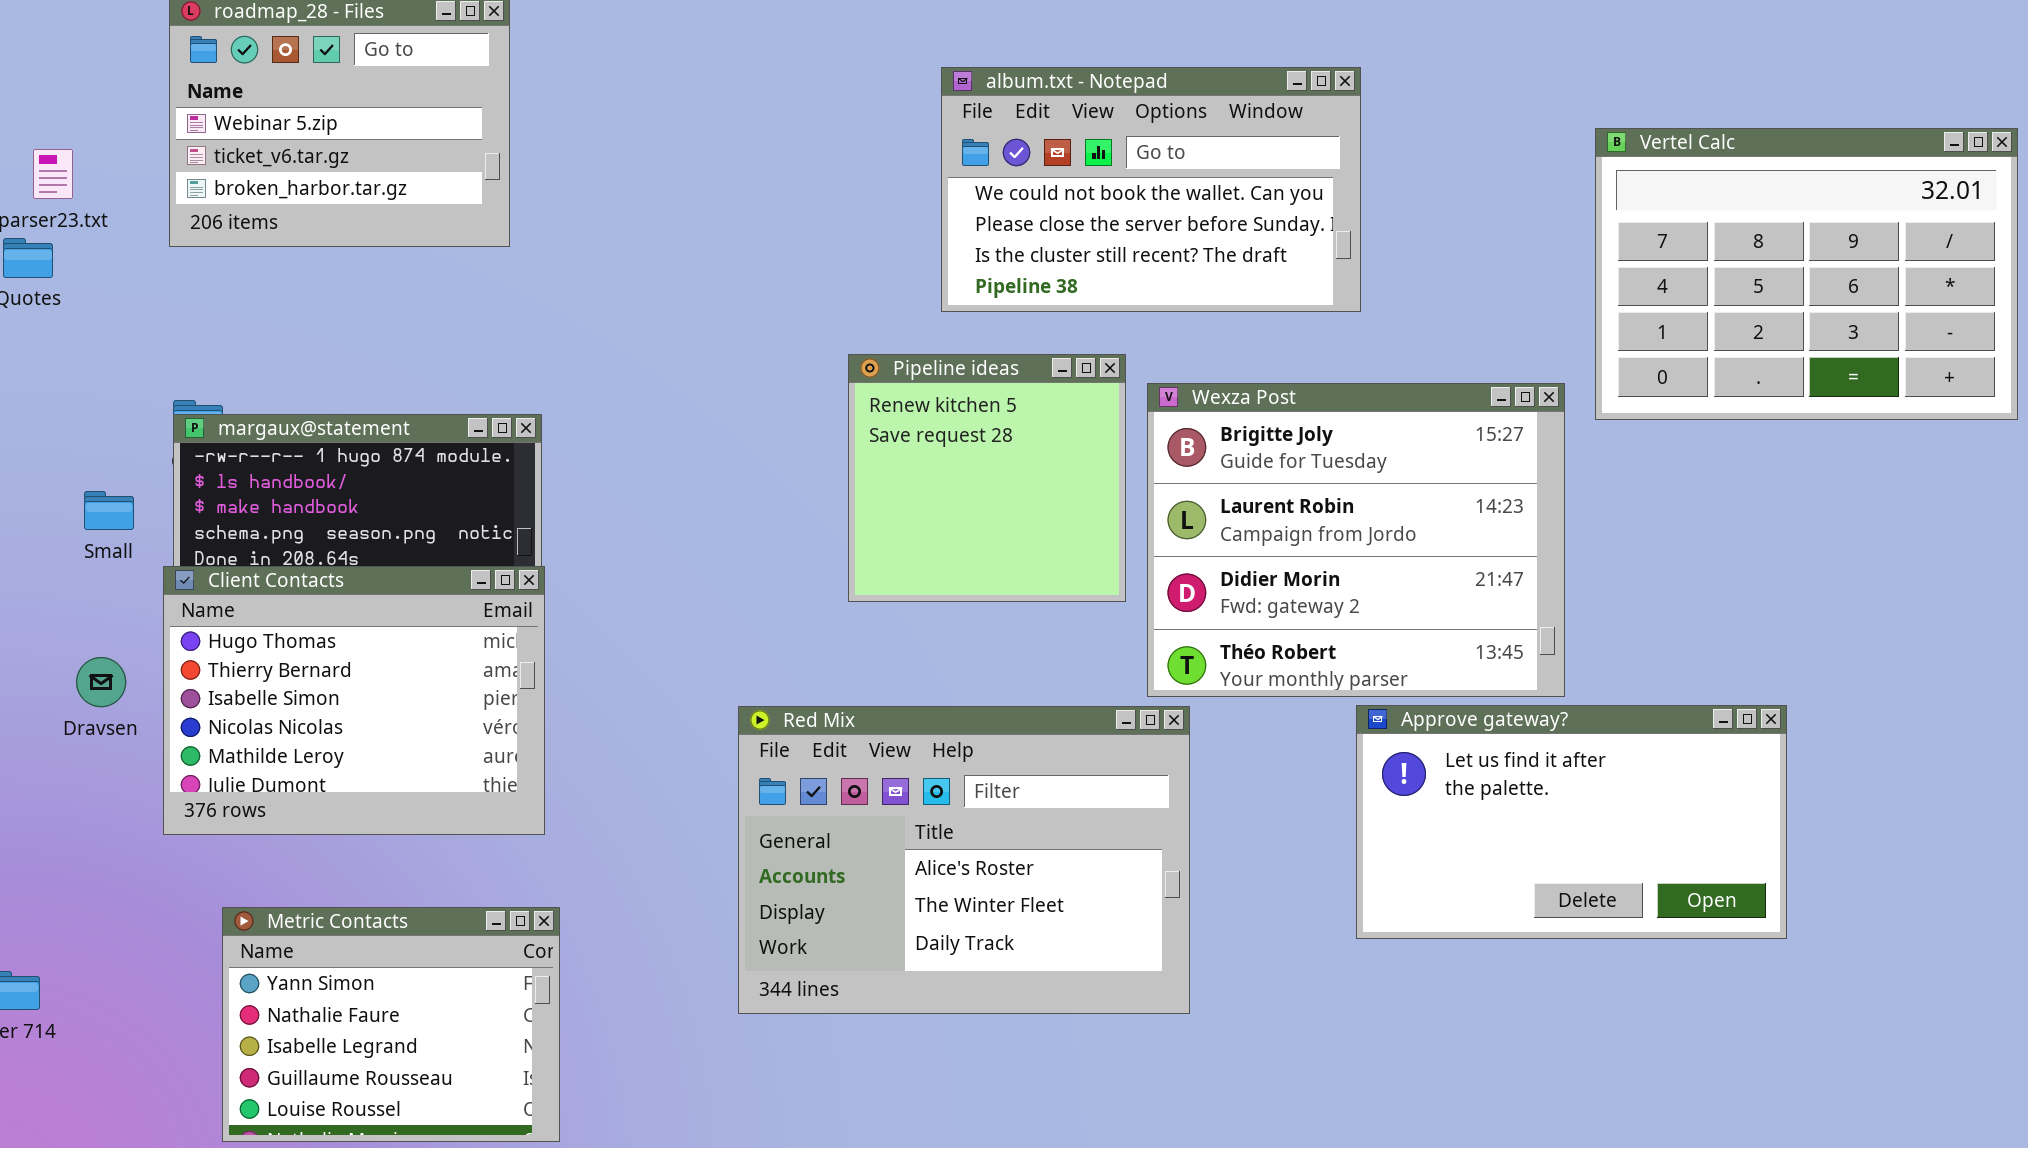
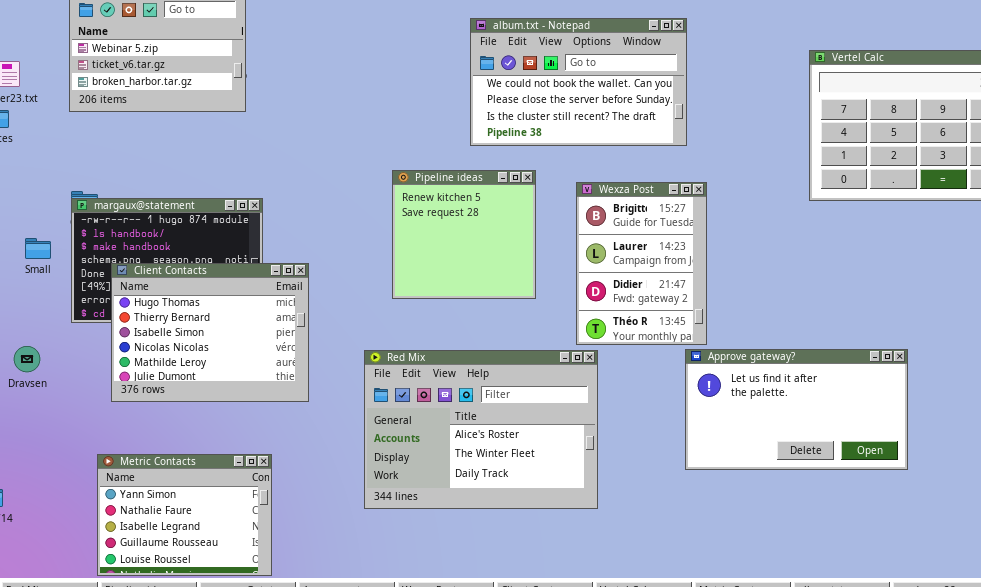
Pipeline ideas: [848,354,1126,602] -> [392,170,536,299], moved
Wexza Post: [1147,383,1565,697] -> [576,182,707,345], resized
Client Contacts: [163,566,545,835] -> [111,263,309,402], moved
Dravsen: [76,657,126,707] -> [14,346,40,372], moved

